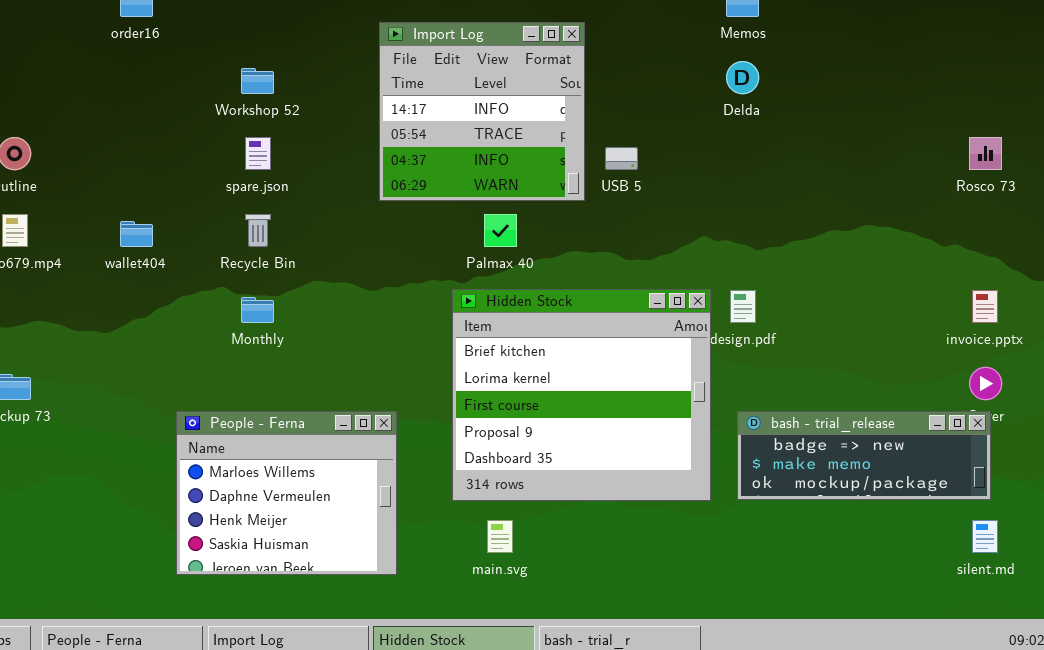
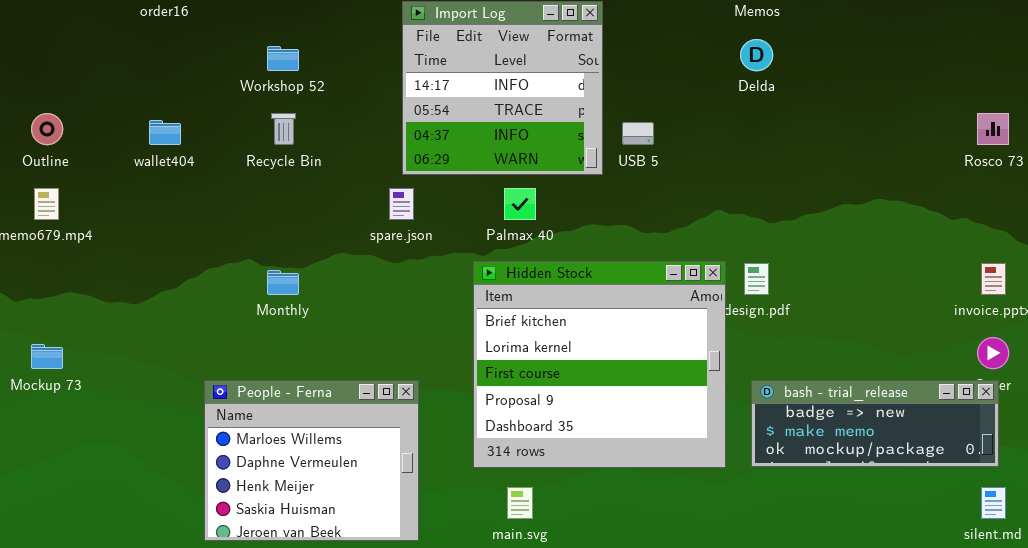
spare.json: [245,137,271,170] -> [389,188,414,220], moved
Recycle Bin: [245,214,271,247] -> [271,113,296,145], moved
wallet404: [120,221,153,247] -> [149,120,181,145], moved

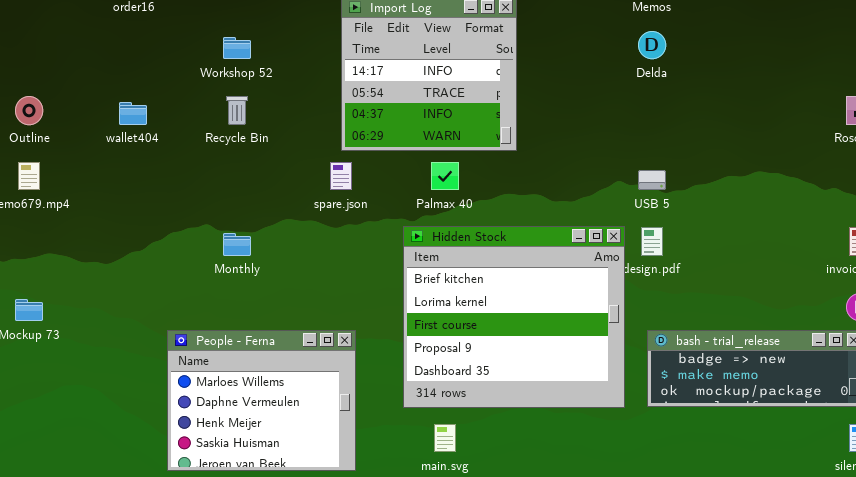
USB 5: [622,122,654,145] -> [638,170,666,190], moved

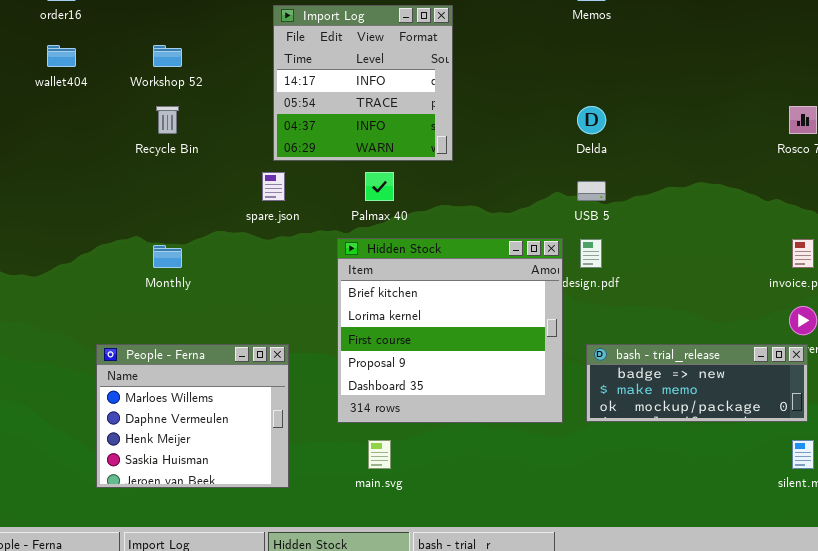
Delda: [638,31,666,59] -> [577,106,606,134], moved
wallet404: [119,102,147,125] -> [47,45,76,67], moved

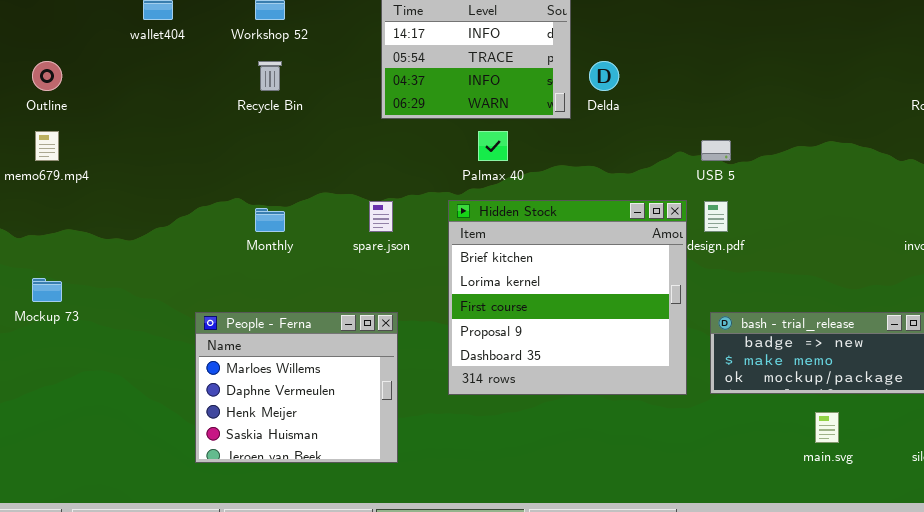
Delda: [577,106,606,134] -> [589,61,619,91], moved
spare.json: [262,172,285,201] -> [369,201,393,232], moved
main.svg: [368,440,391,469] -> [815,412,839,443], moved

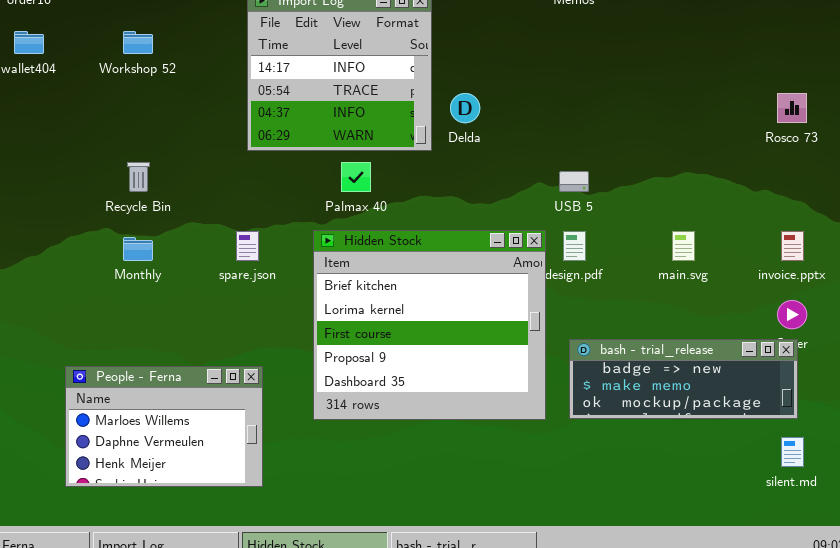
Recycle Bin: [258,61,282,91] -> [127,162,150,192], moved
People - Ferna: [195,312,398,463] -> [65,366,263,487], resized
main.svg: [815,412,839,443] -> [672,231,695,261], moved

